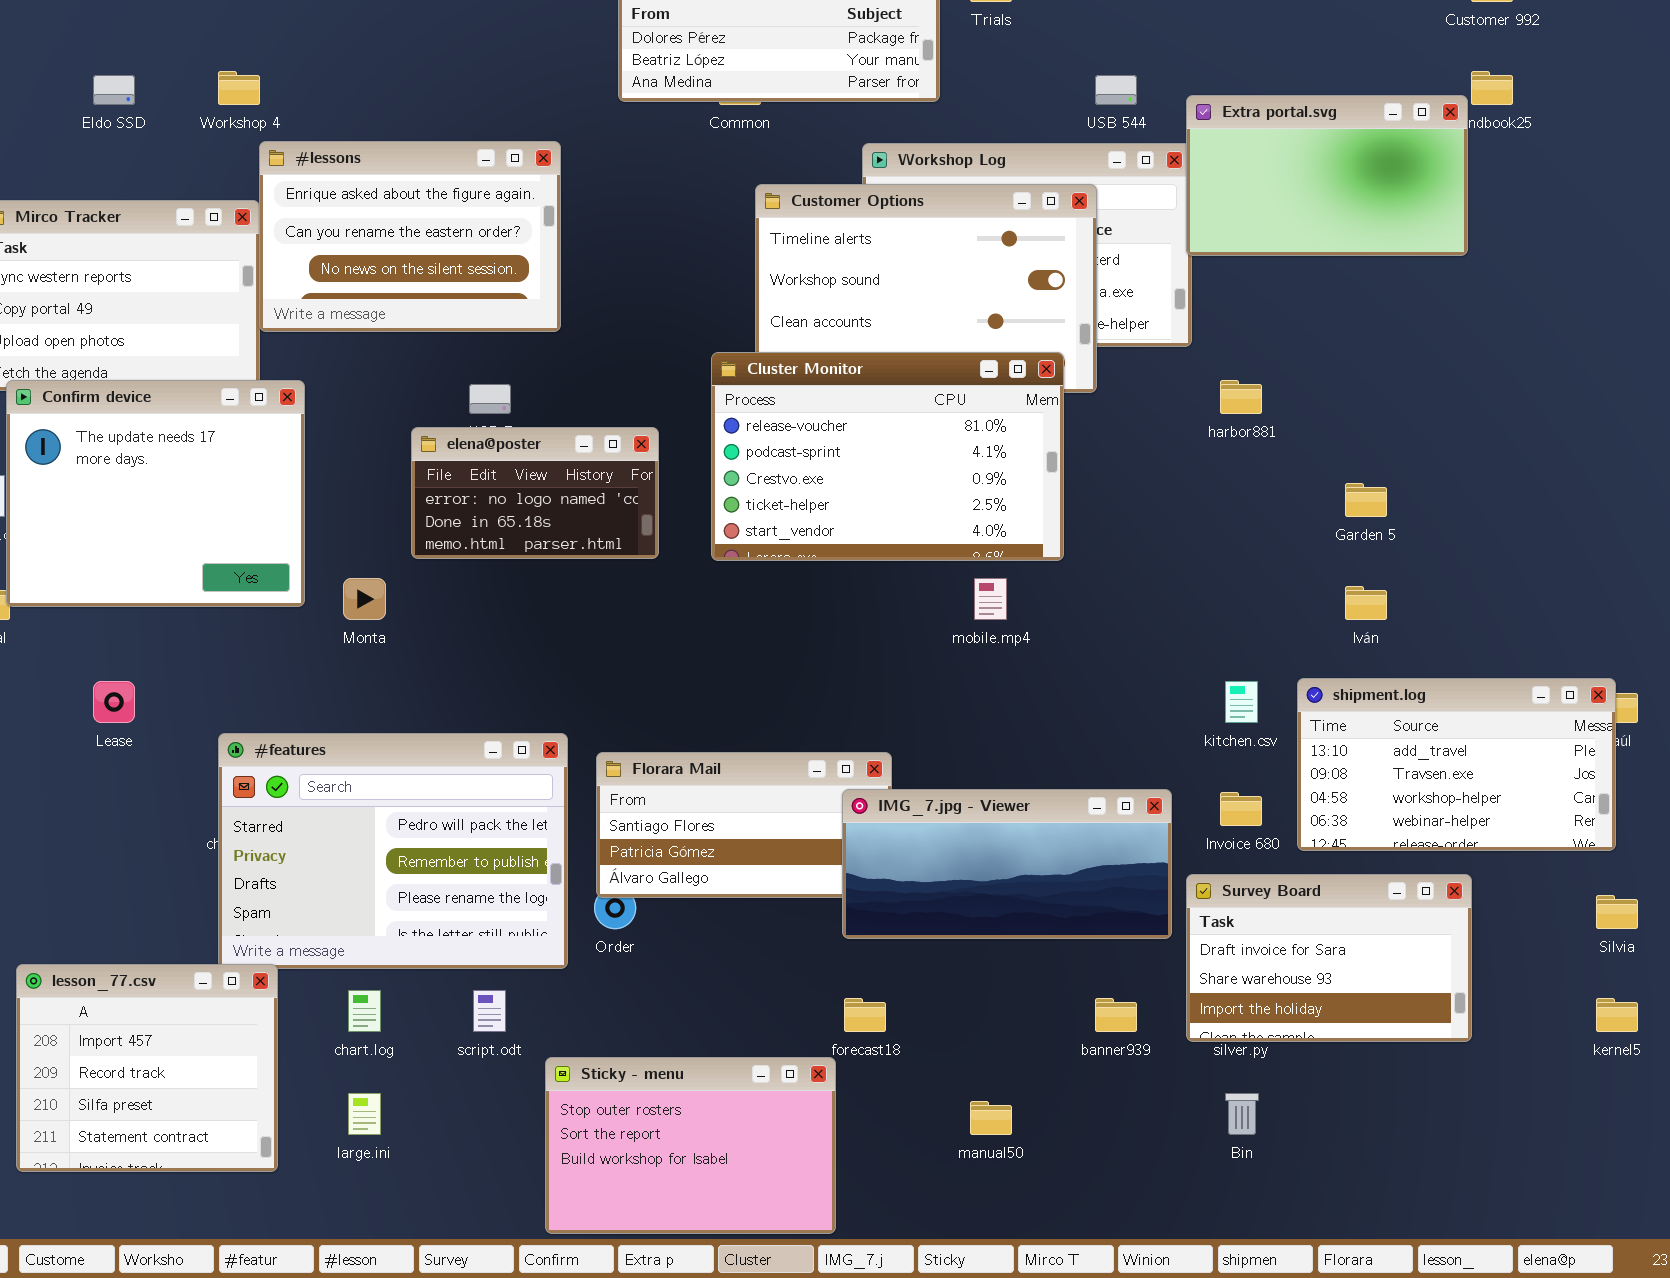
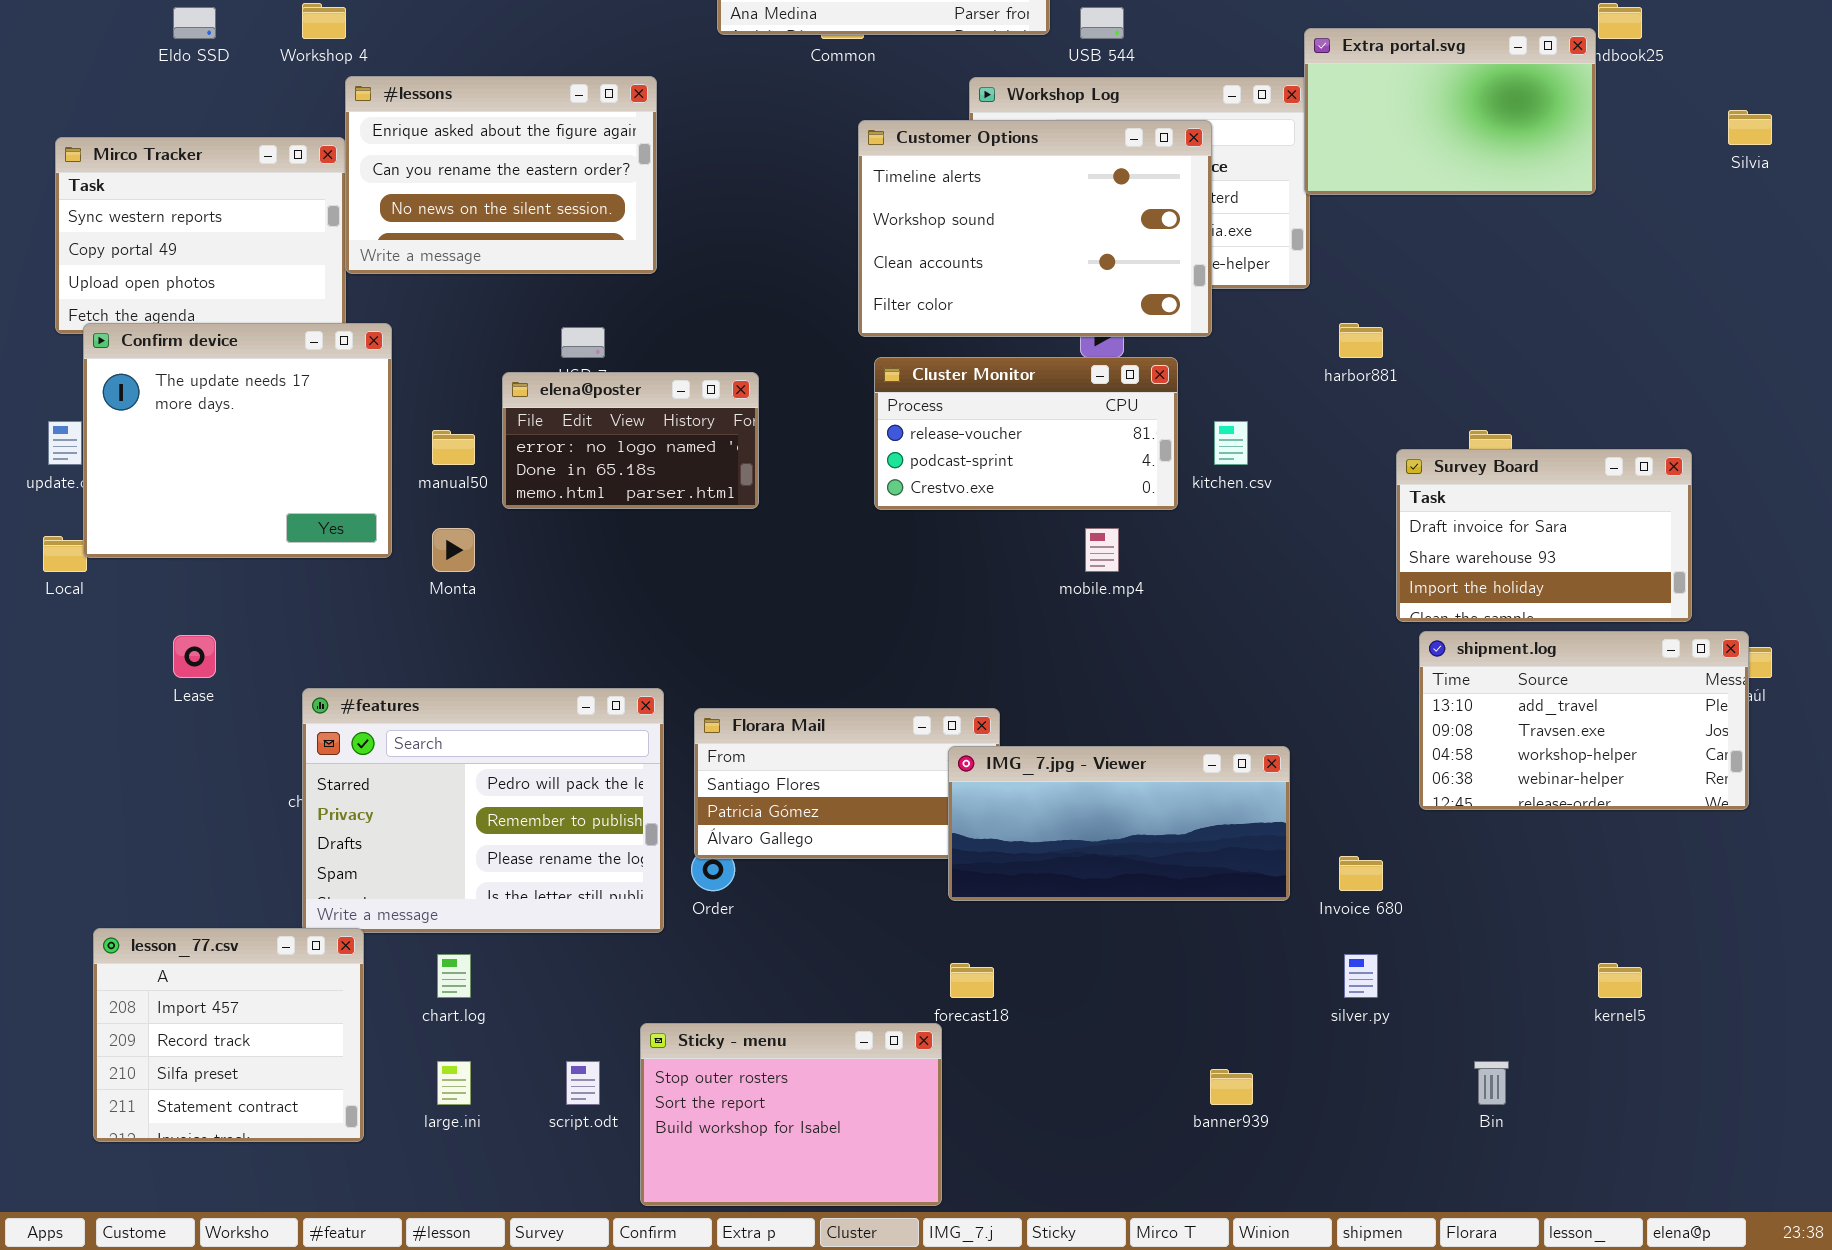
USB 544: [1095,75,1137,105] -> [1080,7,1124,39], moved
Cluster Monitor: [711,352,1064,561] -> [874,357,1178,510], resized
kitchen.csv: [1225,681,1258,723] -> [1214,421,1248,465], moved
Invoice 680: [1220,792,1262,826] -> [1339,856,1383,891], moved
Survey Board: [1186,874,1472,1042] -> [1396,449,1692,622], moved
Silvia: [1596,895,1638,929] -> [1728,110,1772,145], moved
script.odt: [473,990,506,1032] -> [566,1061,600,1105], moved
banner939: [1095,998,1137,1032] -> [1210,1069,1253,1105], moved
kernel5: [1596,998,1638,1032] -> [1598,963,1642,998], moved
Bin: [1225,1093,1259,1135] -> [1474,1061,1509,1105], moved
manual50: [970,1101,1012,1135] -> [432,430,475,465], moved

